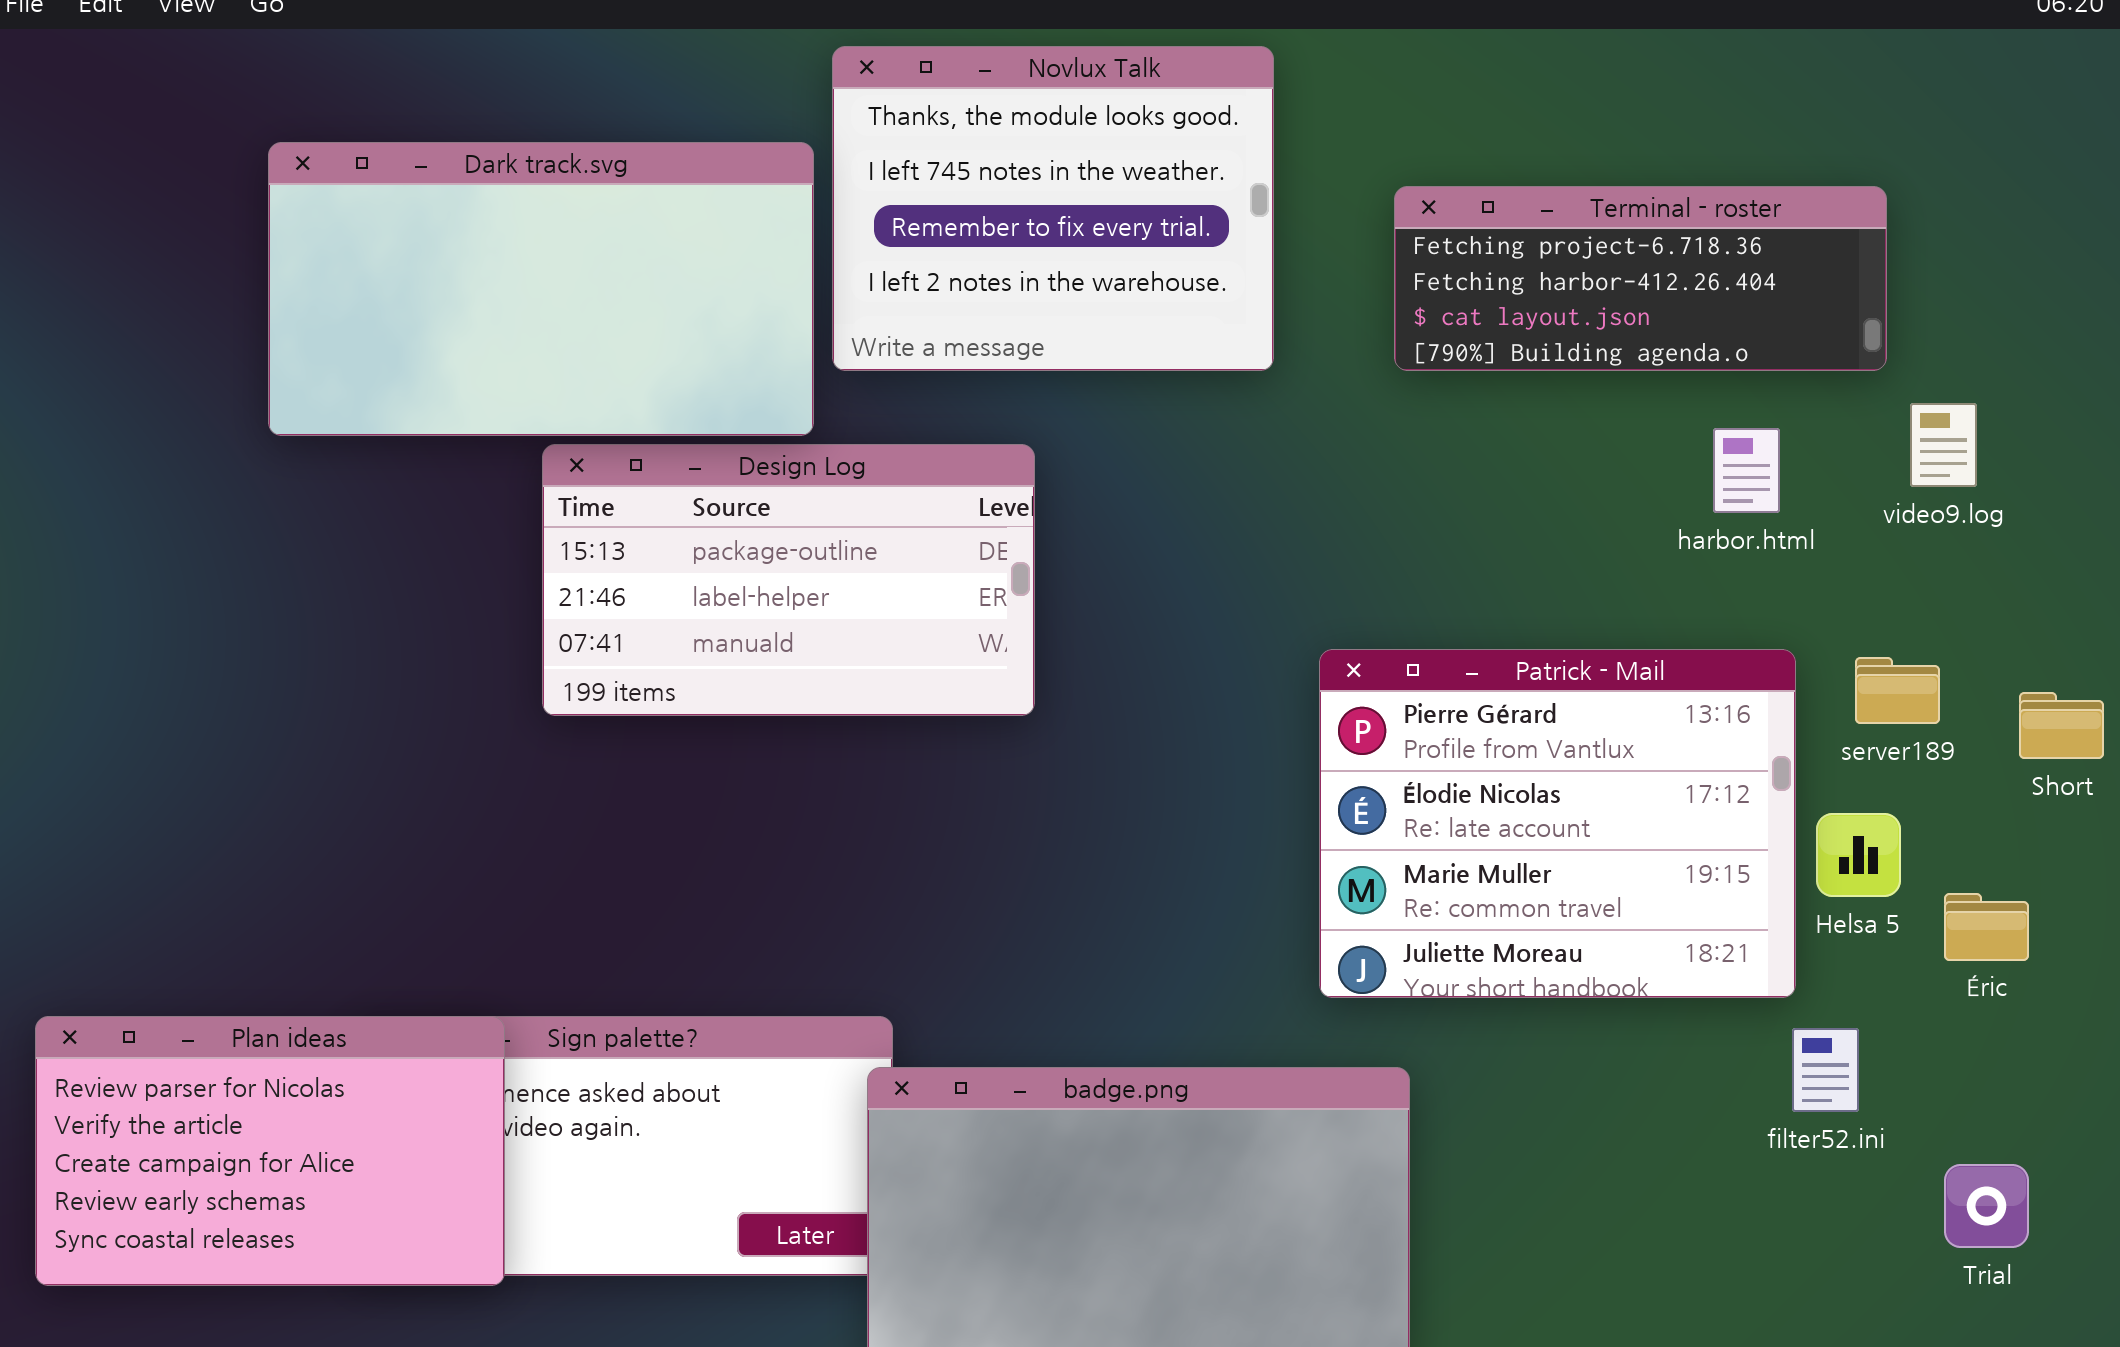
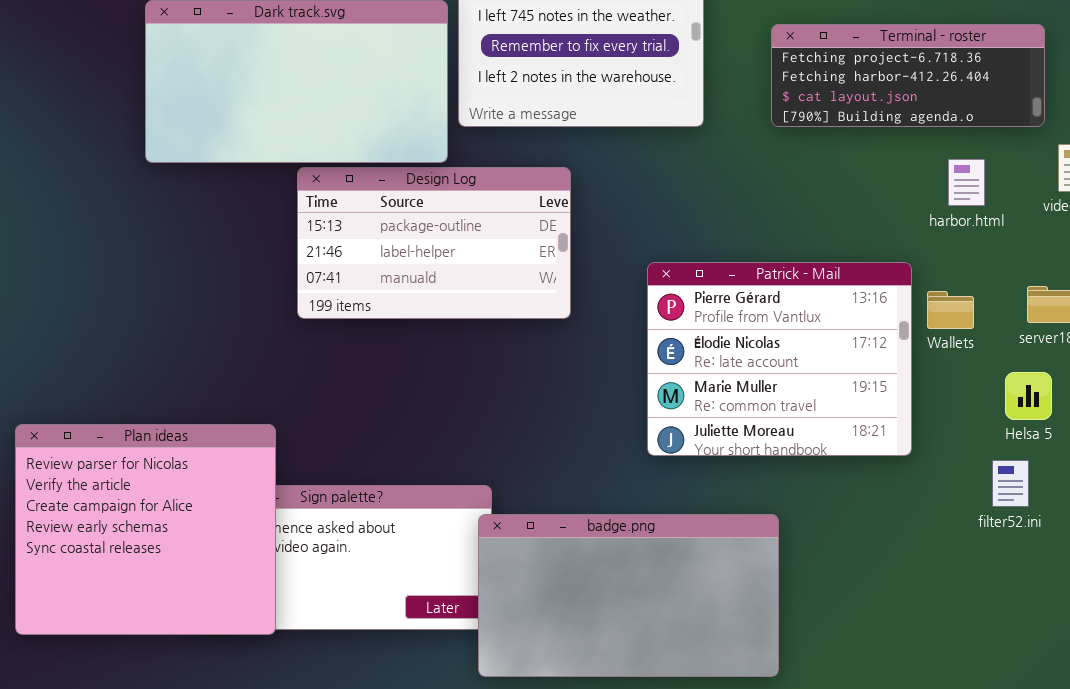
Patrick - Mail: [1319,649,1796,998] -> [647,262,912,456], moved
Plan ideas: [35,1016,505,1286] -> [15,424,276,635], resized
filter52.ini: [1792,1028,1859,1112] -> [992,460,1029,507], moved

